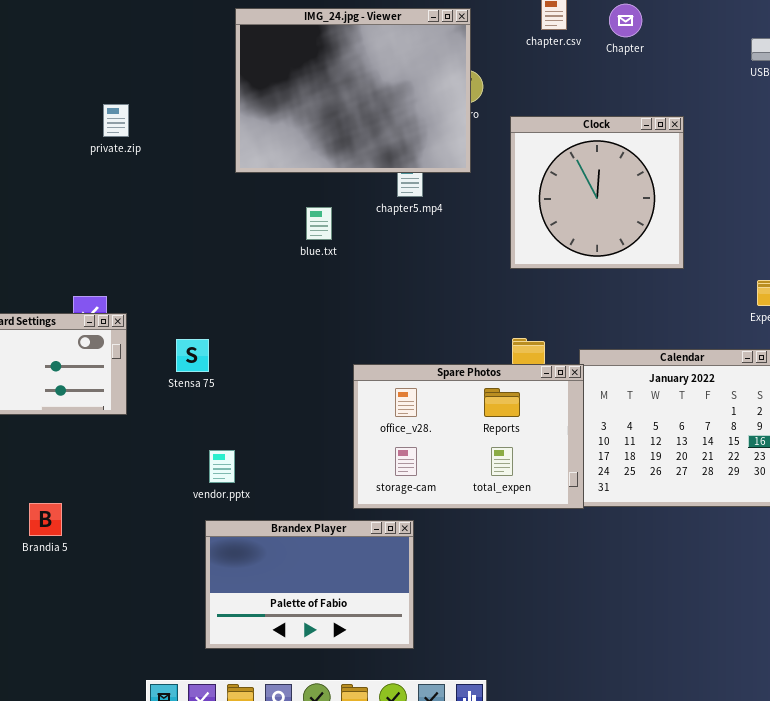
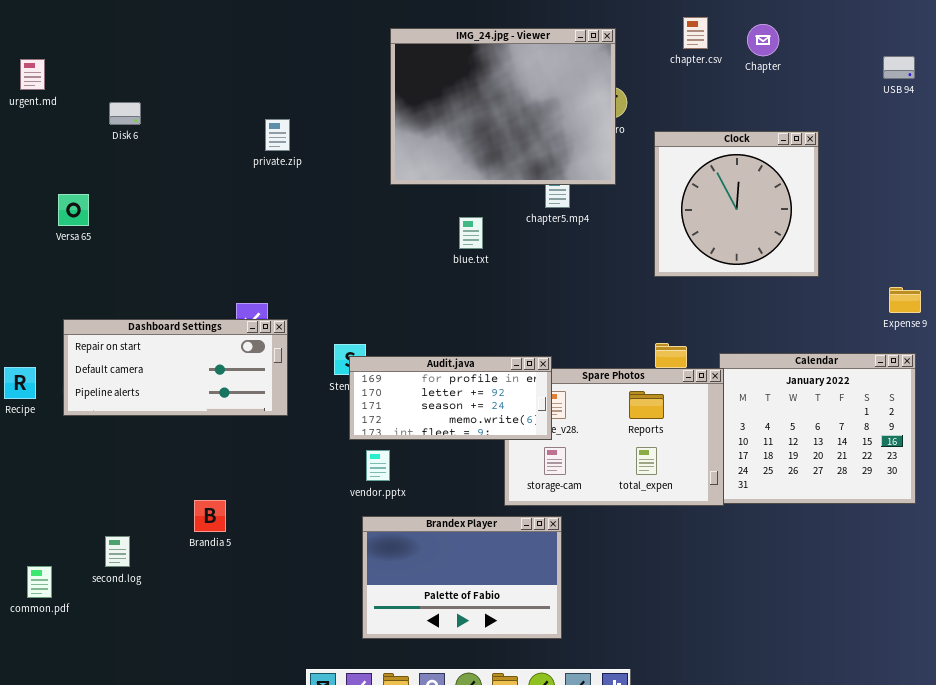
Audit.java: none -> [349,356,552,440], opened

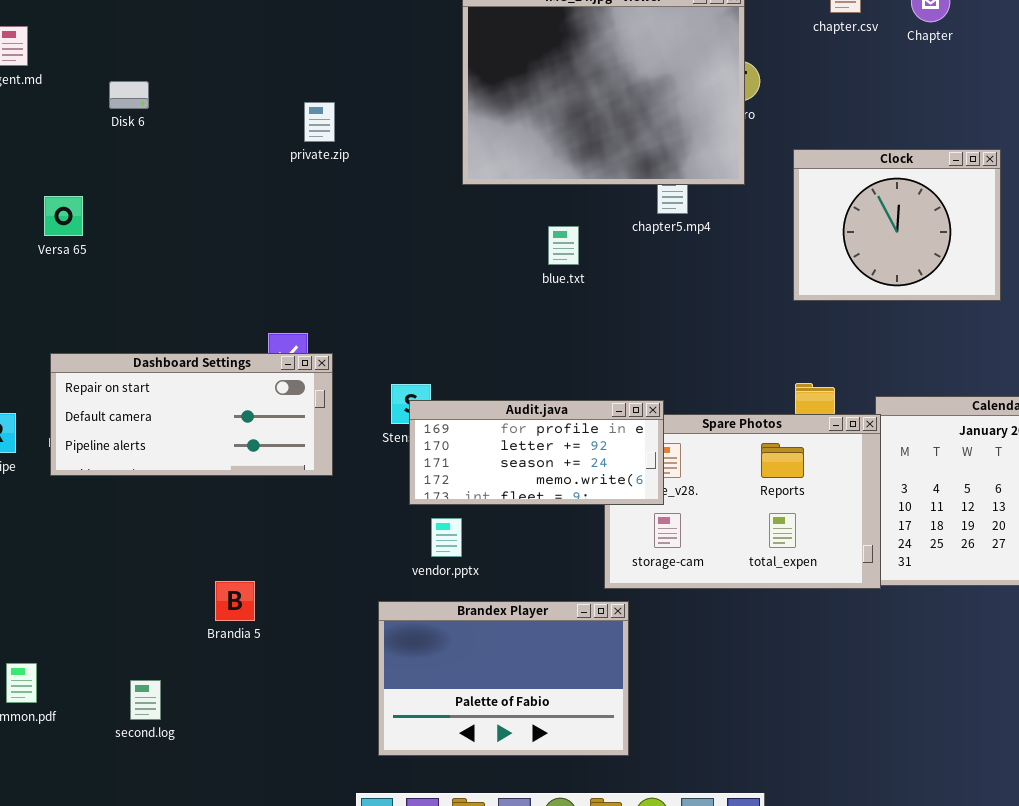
Clock: [654,131,819,277] -> [793,149,1001,301], resized
Brandex Player: [362,516,562,639] -> [378,601,629,756], moved
second.log: [105,536,130,567] -> [130,680,161,720], moved

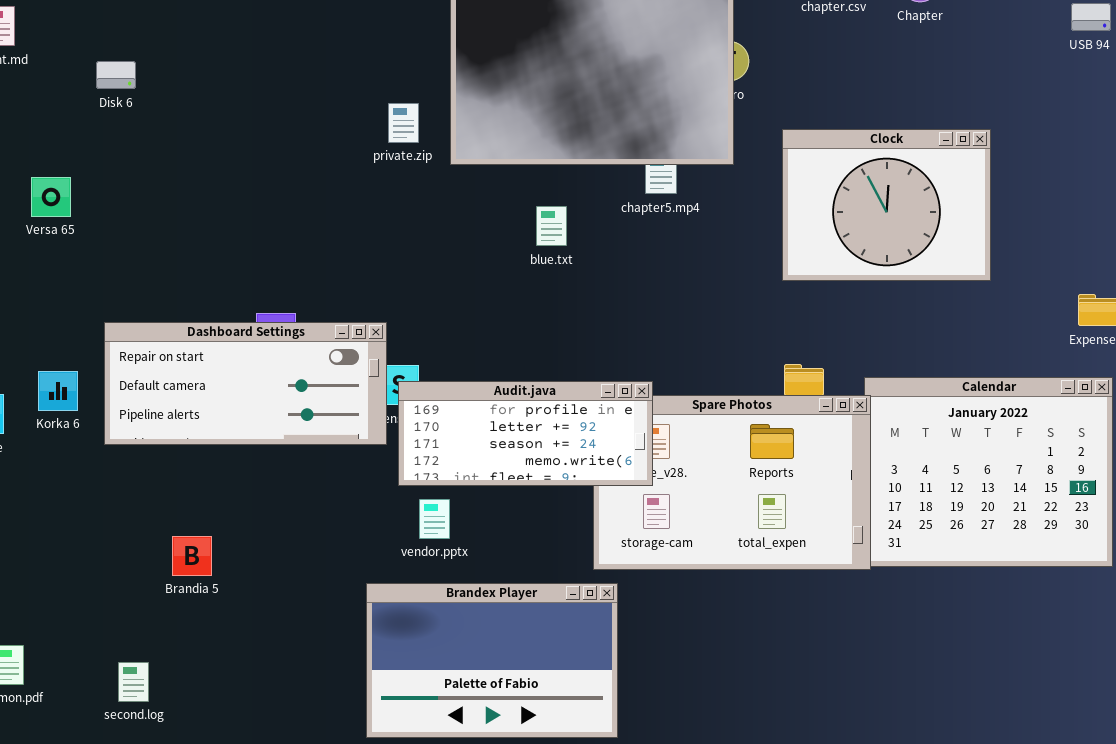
private.zip: [304,102,335,142] -> [388,103,419,143], moved
Dashboard Settings: [50,353,333,476] -> [104,322,387,445], moved
Brandia 5: [215,581,255,621] -> [172,536,212,576], moved

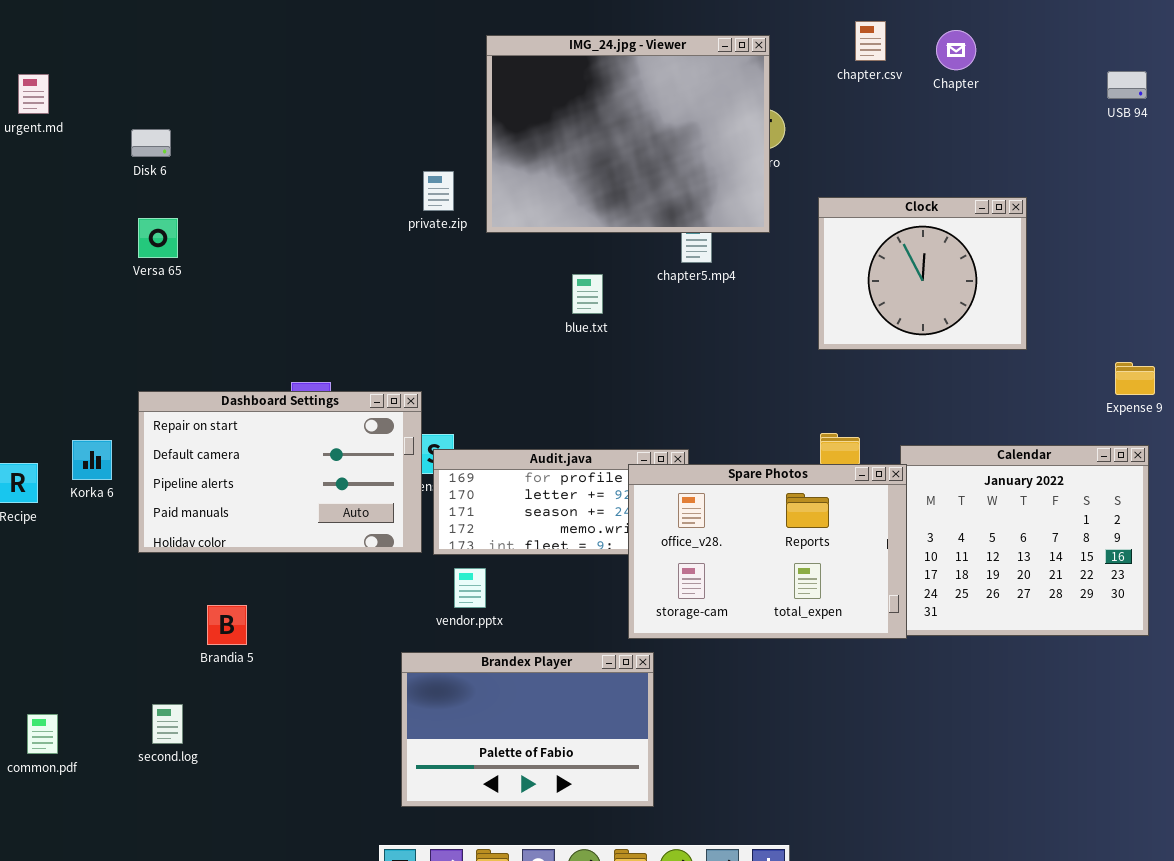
Versa 65: [31,177,71,217] -> [138,218,178,258], moved
Dashboard Settings: [104,322,387,445] -> [138,391,422,553], resized
Spare Photos: [593,395,871,570] -> [628,464,907,639], raised
second.log: [118,662,149,702] -> [152,704,183,744], moved

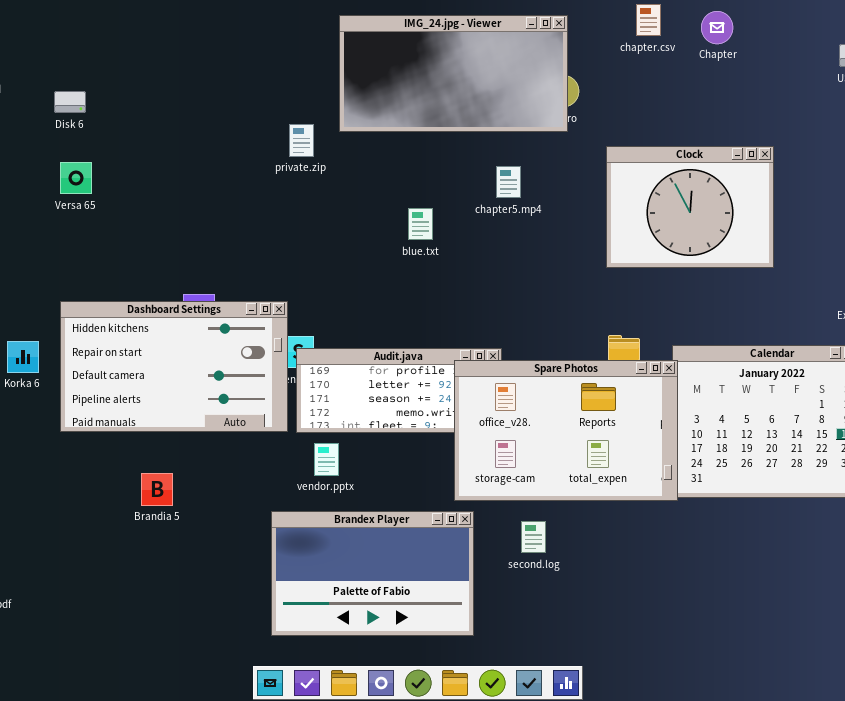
IMG_24.jpg - Viewer: [486,35,770,233] -> [339,15,568,132], resized
Dashboard Settings: [138,391,422,553] -> [60,301,288,432], scrolled up 1 row
Brandia 5: [207,605,247,645] -> [141,473,173,506], moved
second.log: [152,704,183,744] -> [521,521,546,553], moved

